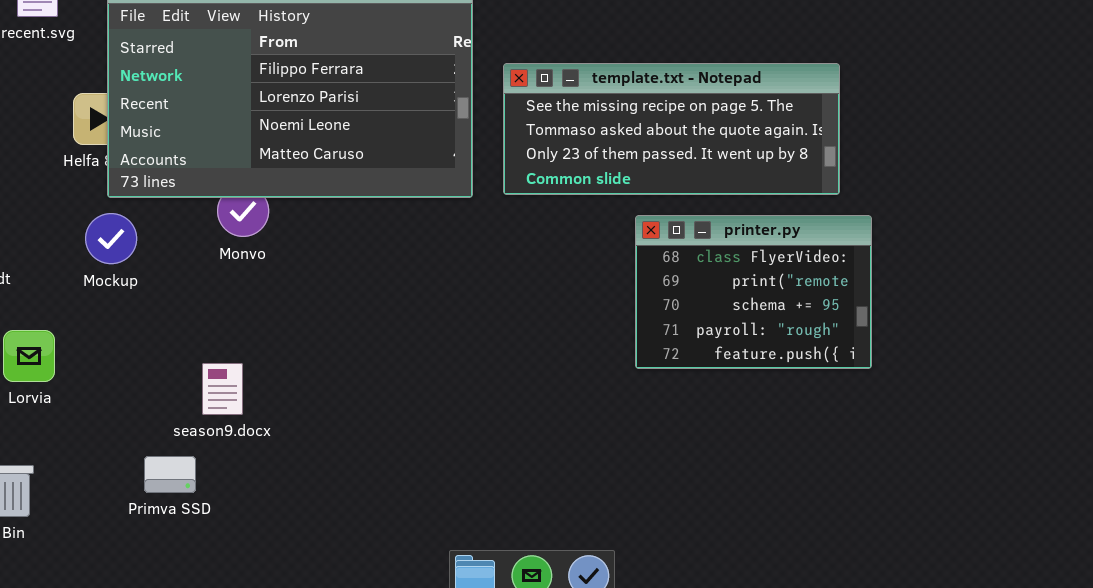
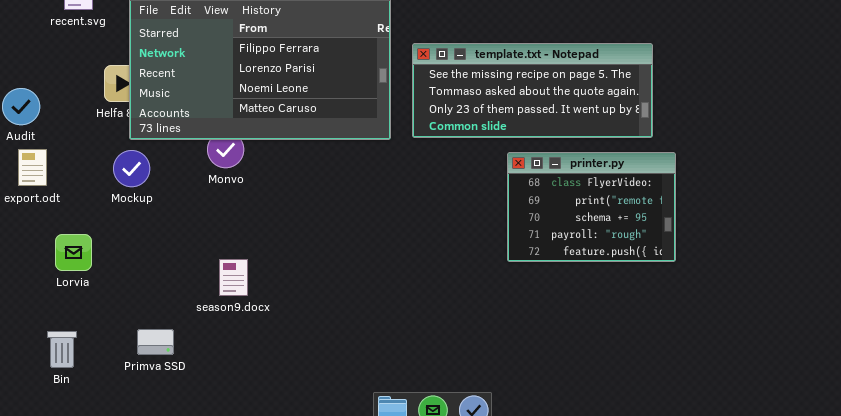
season9.docx: [202,363,243,415] -> [219,259,248,296], moved
Primva SSD: [144,456,196,493] -> [137,329,174,355], moved

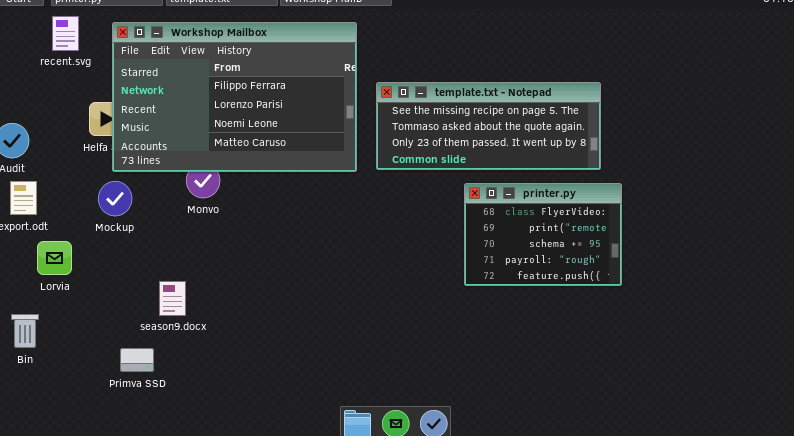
Lorvia: [55,234,92,271] -> [37,241,72,275], moved
season9.docx: [219,259,248,296] -> [159,281,186,316], moved
Bin: [47,331,77,368] -> [11,314,39,348], moved

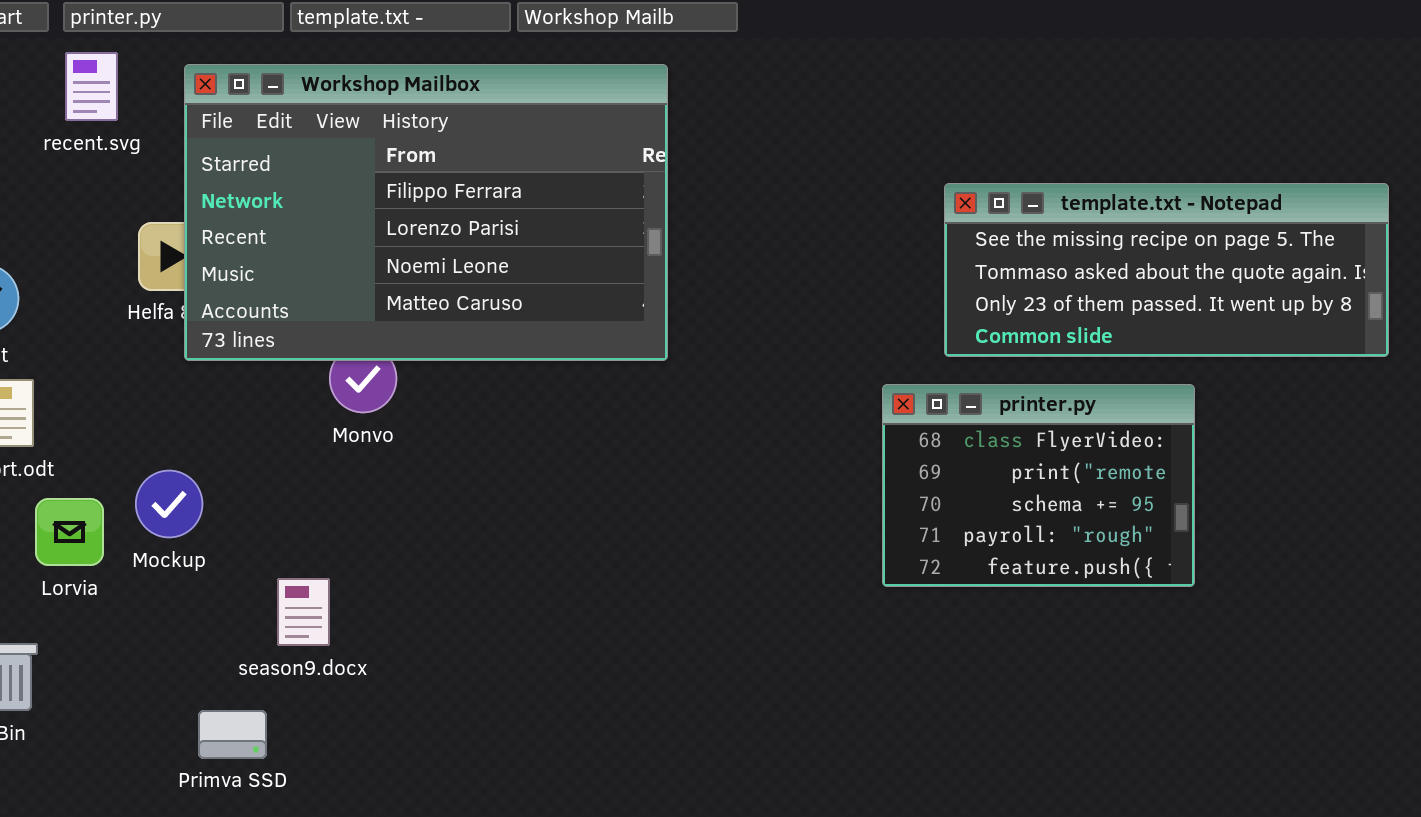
template.txt - Notepad: [376,82,601,170] -> [944,183,1389,357], moved
Mockup: [98,181,132,216] -> [135,470,203,538], moved

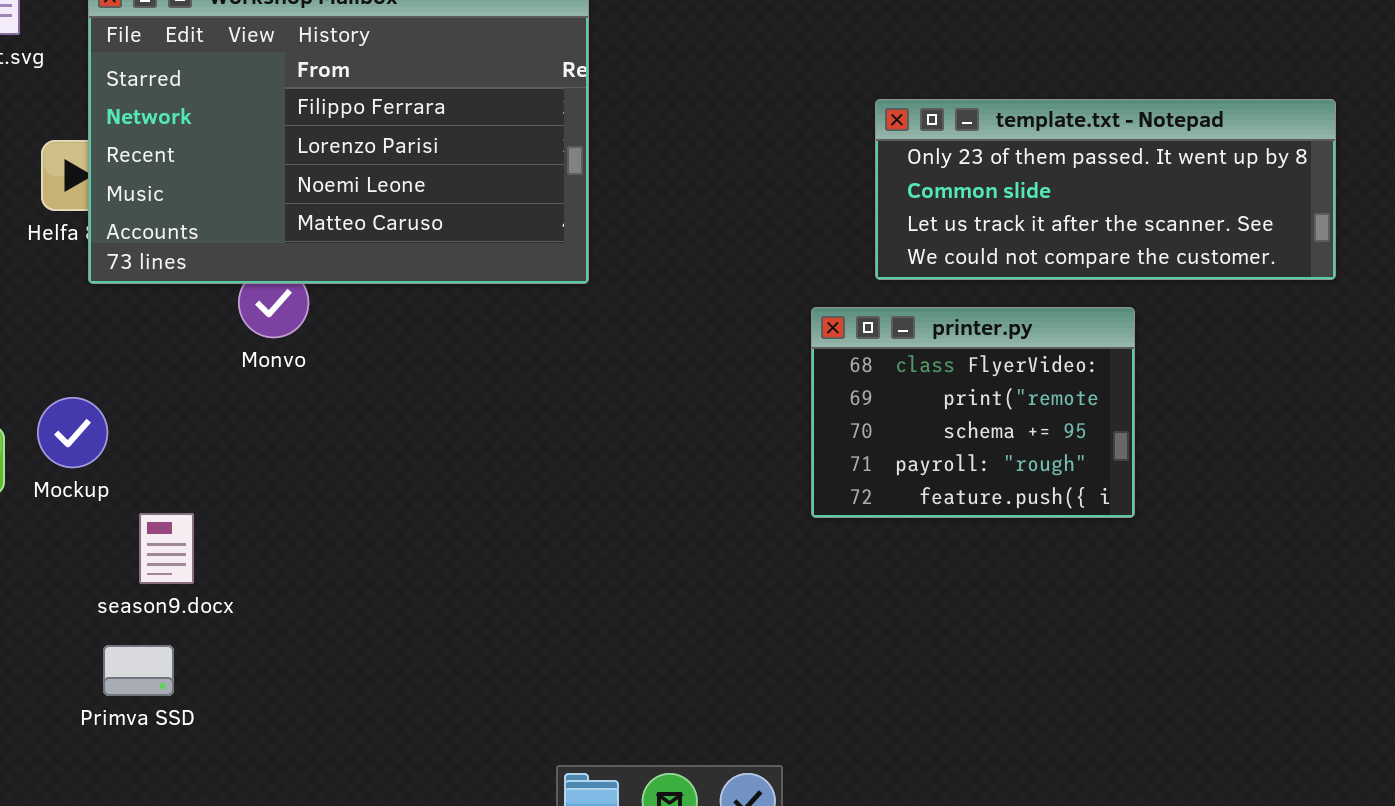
template.txt - Notepad: [944,183,1389,357] -> [875,99,1336,280], scrolled down 2 rows
season9.docx: [277,578,330,646] -> [139,513,194,584], moved

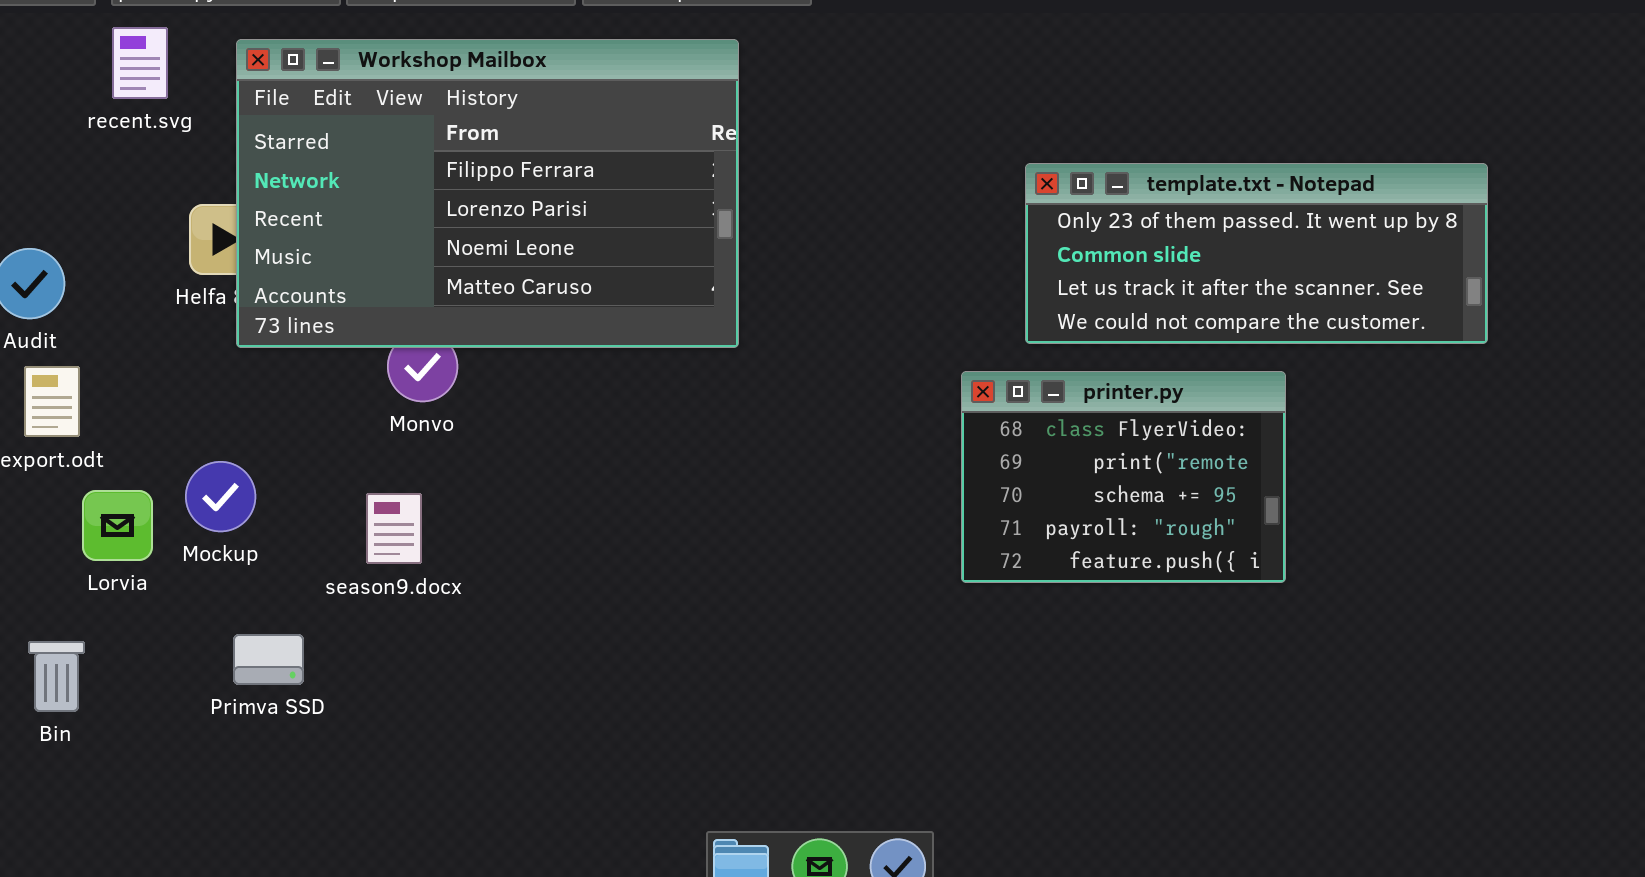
season9.docx: [139,513,194,584] -> [366,493,422,564], moved
Primva SSD: [103,645,174,696] -> [233,634,304,685], moved

